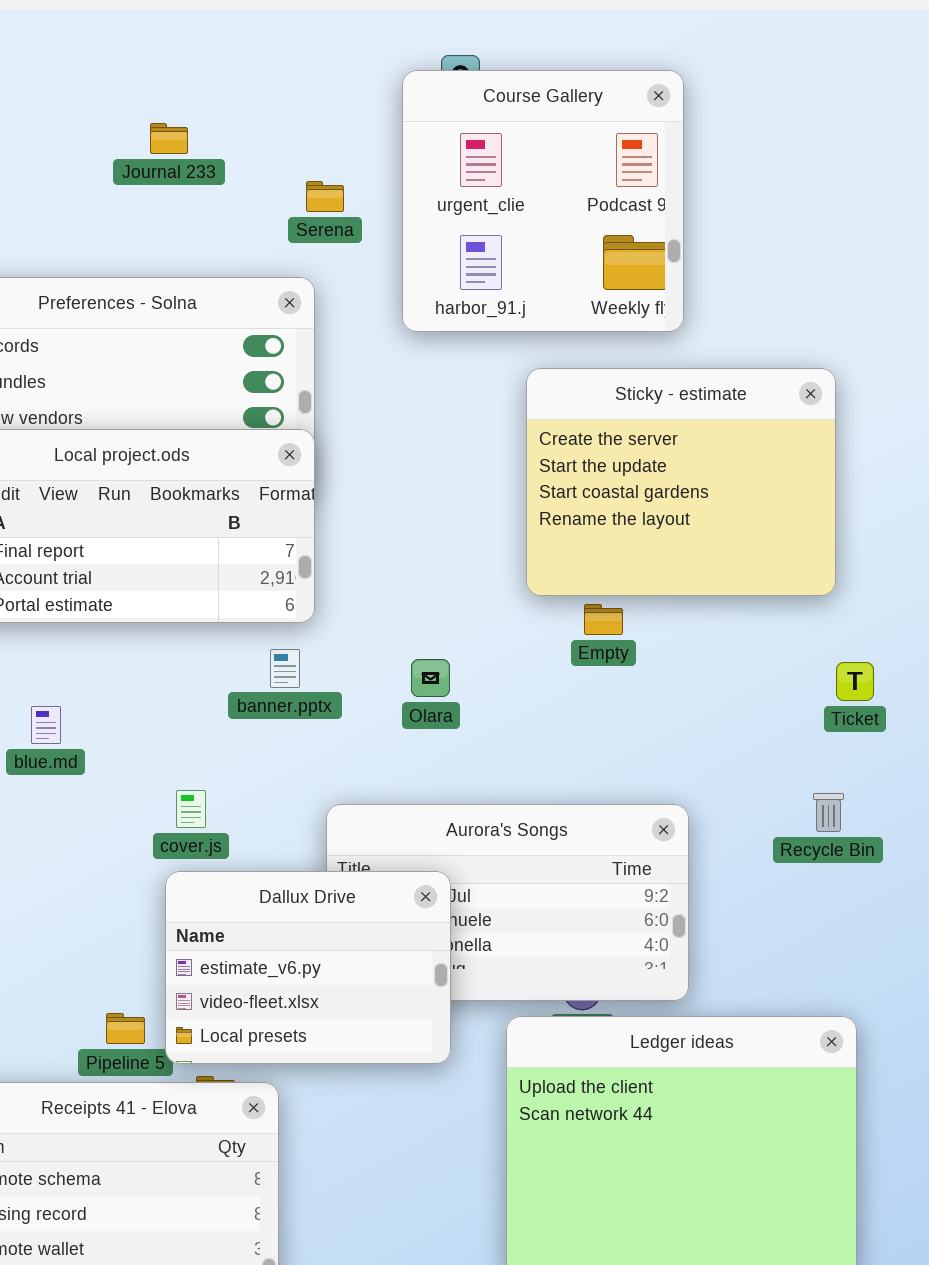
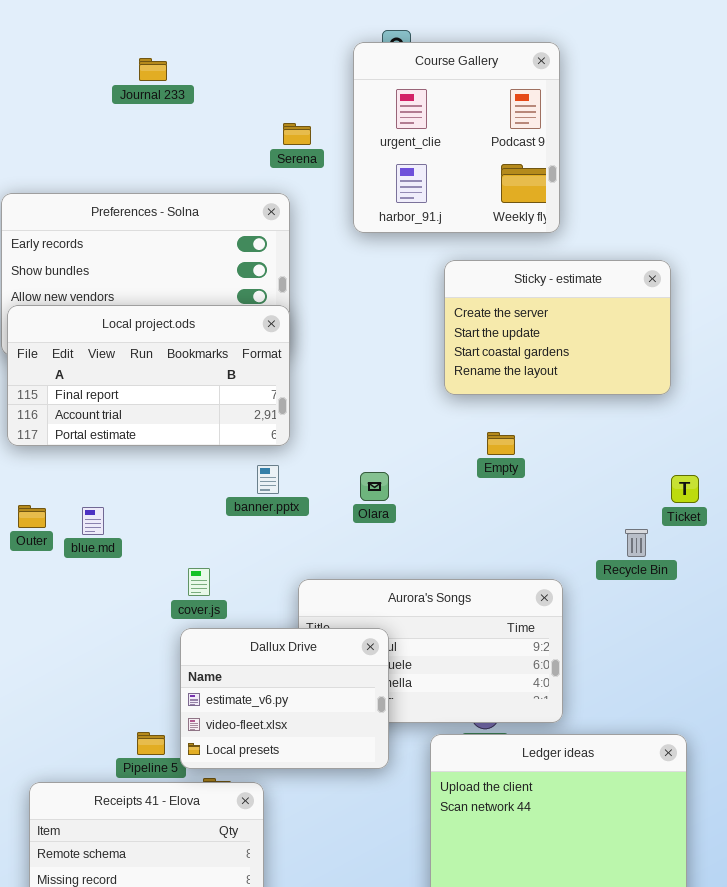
Journal 233: [150,123,188,154] -> [139,58,167,81], moved
Sticky - estimate: [526,368,836,596] -> [444,260,671,395], resized
Recycle Bin: [813,793,844,832] -> [625,529,648,557], moved

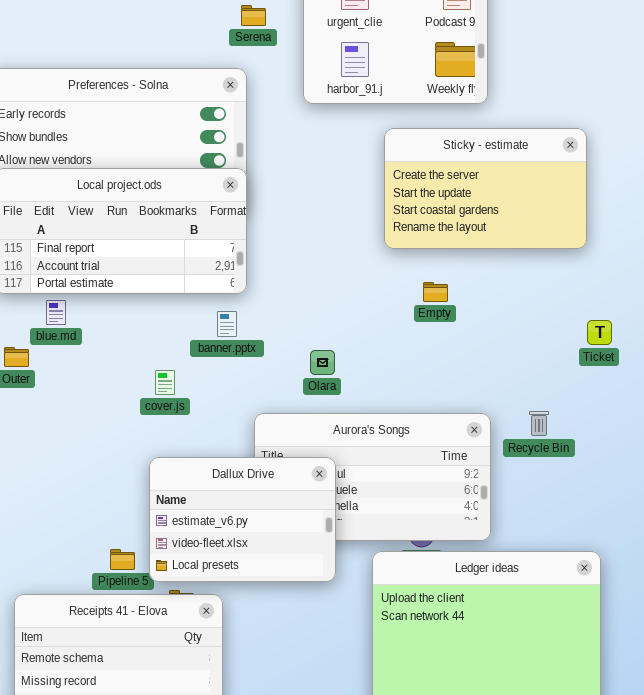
Olara: [360,472,389,501] -> [310,350,335,375], moved
blue.md: [82,507,104,535] -> [46,300,66,325], moved
Recycle Bin: [625,529,648,557] -> [529,411,549,436], moved
cover.js: [188,568,210,596] -> [155,370,175,395], moved

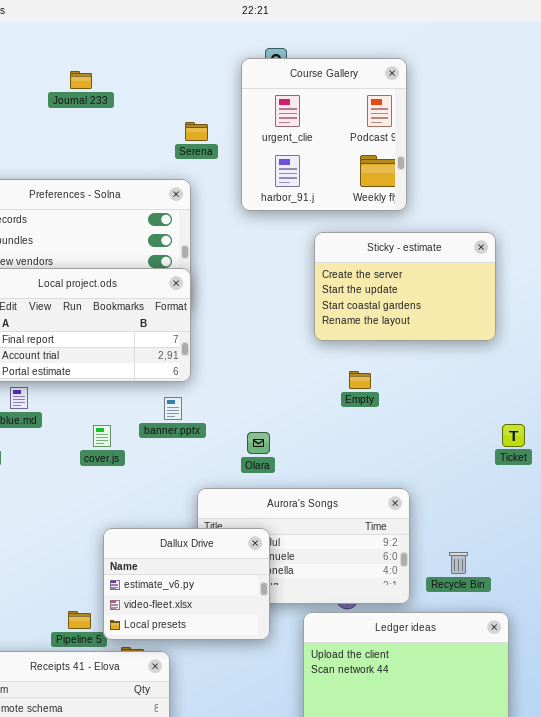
Ticket: [587,320,612,345] -> [502,424,525,447], moved
cover.js: [155,370,175,395] -> [93,425,111,447], moved
Recycle Bin: [529,411,549,436] -> [449,552,468,574], moved

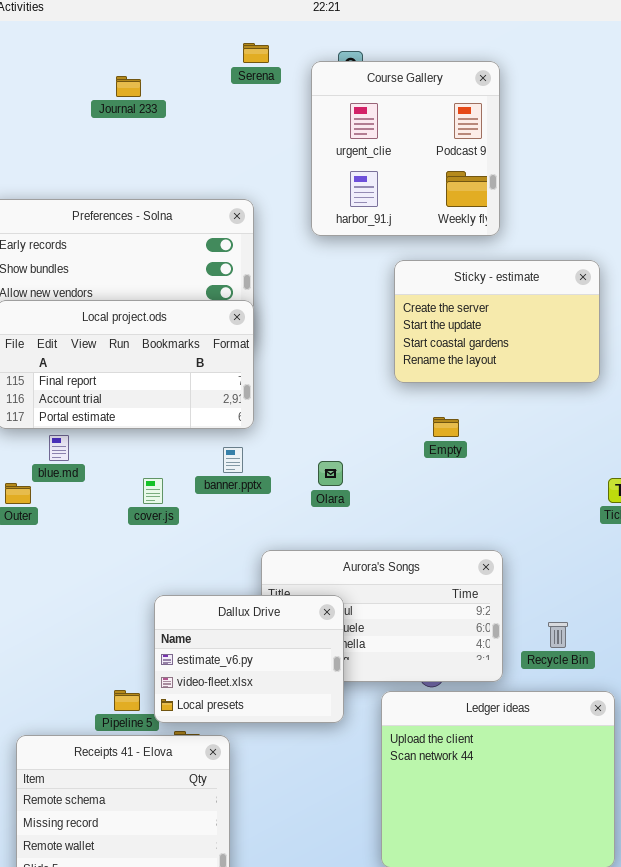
Serena: [185,122,208,141] -> [243,43,269,63], moved
Olara: [247,432,270,454] -> [318,461,343,486], moved

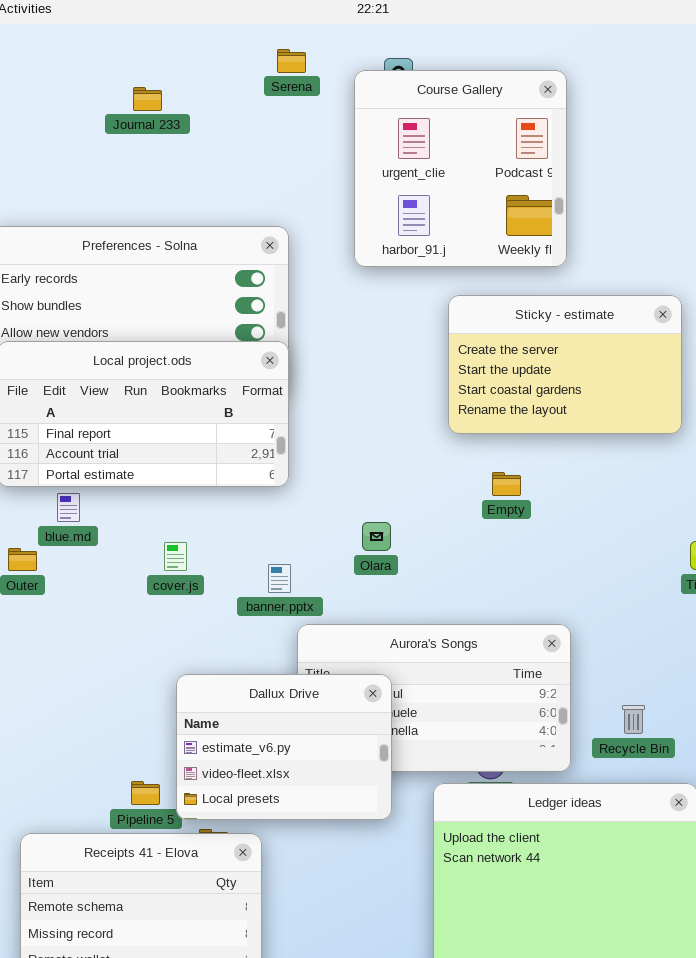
banner.pptx: [223,447,243,473] -> [268,564,291,593], moved

